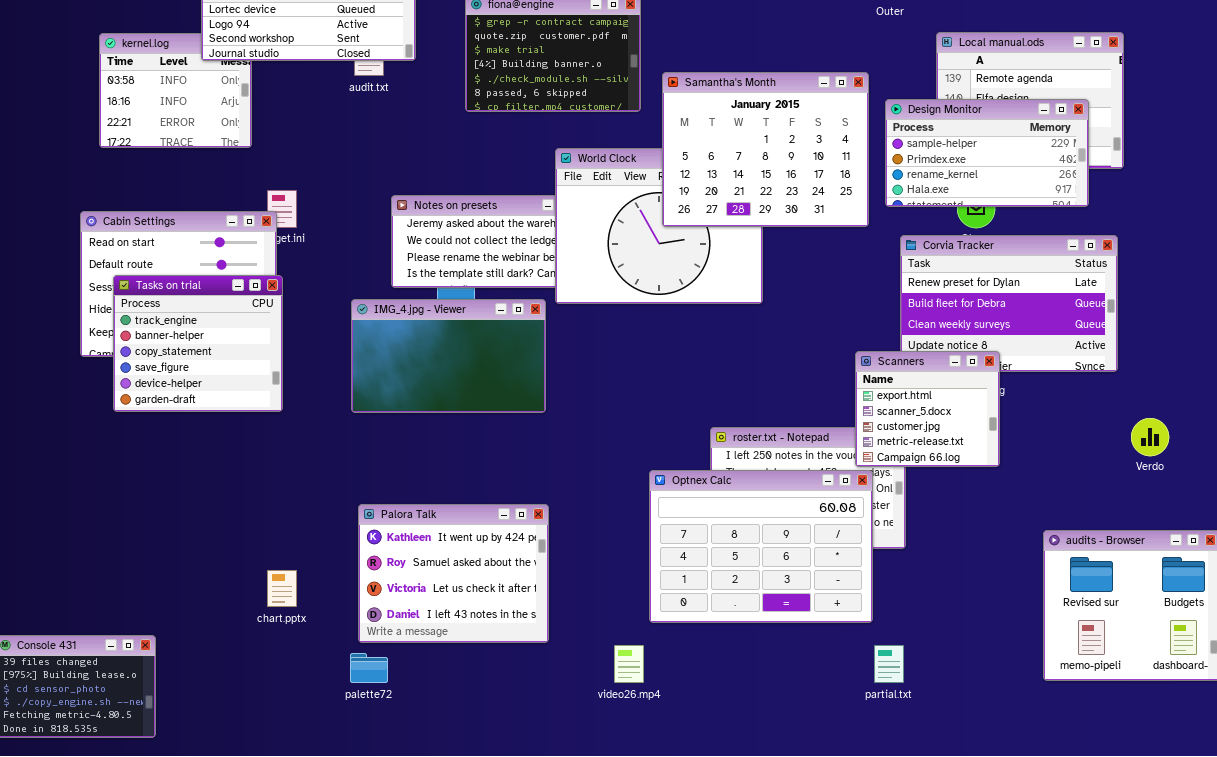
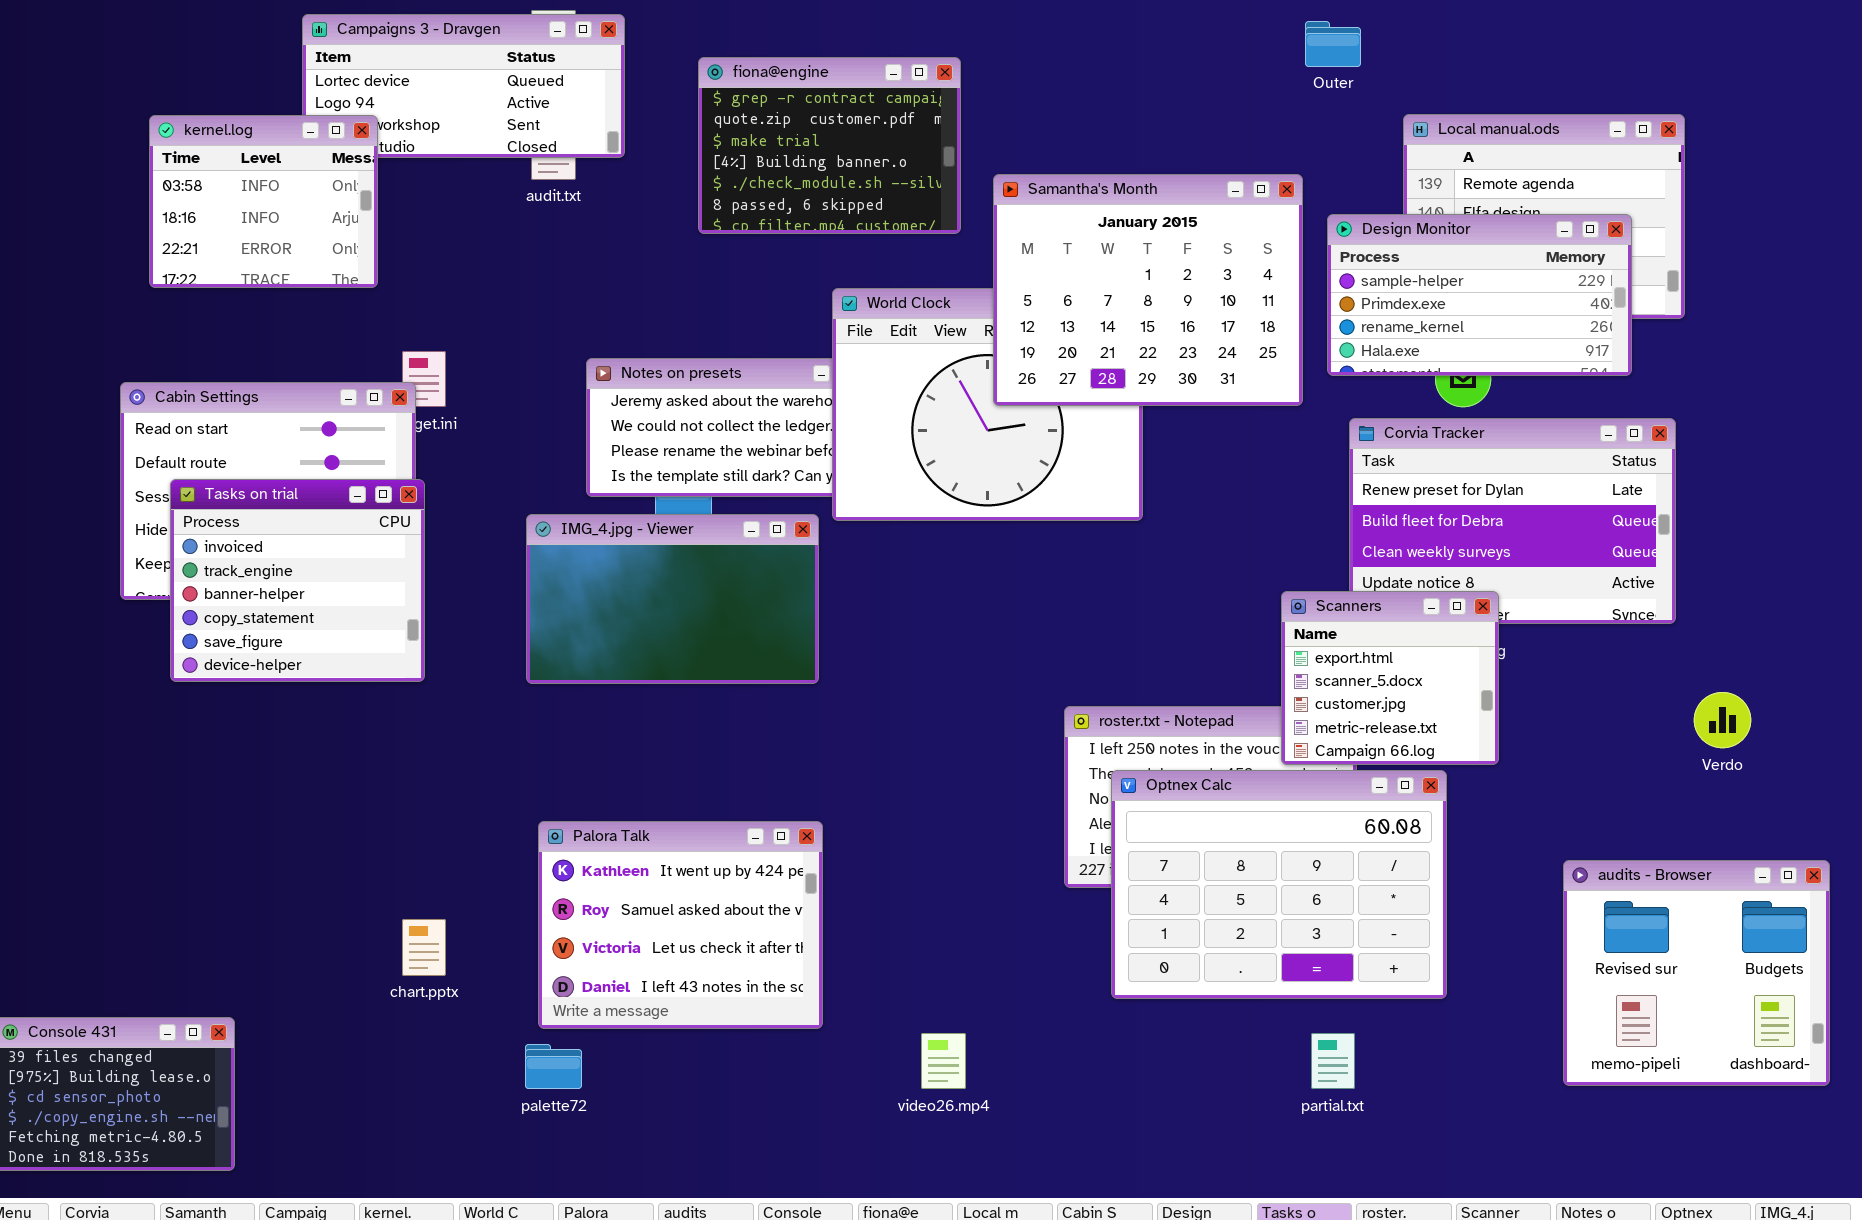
kernel.log: [99,33,252,148] -> [149,115,378,288], raised
Tasks on trial: [113,275,283,412] -> [170,479,425,682], scrolled up 1 row
Optnex Calc: [649,470,873,623] -> [1111,770,1447,999], moved

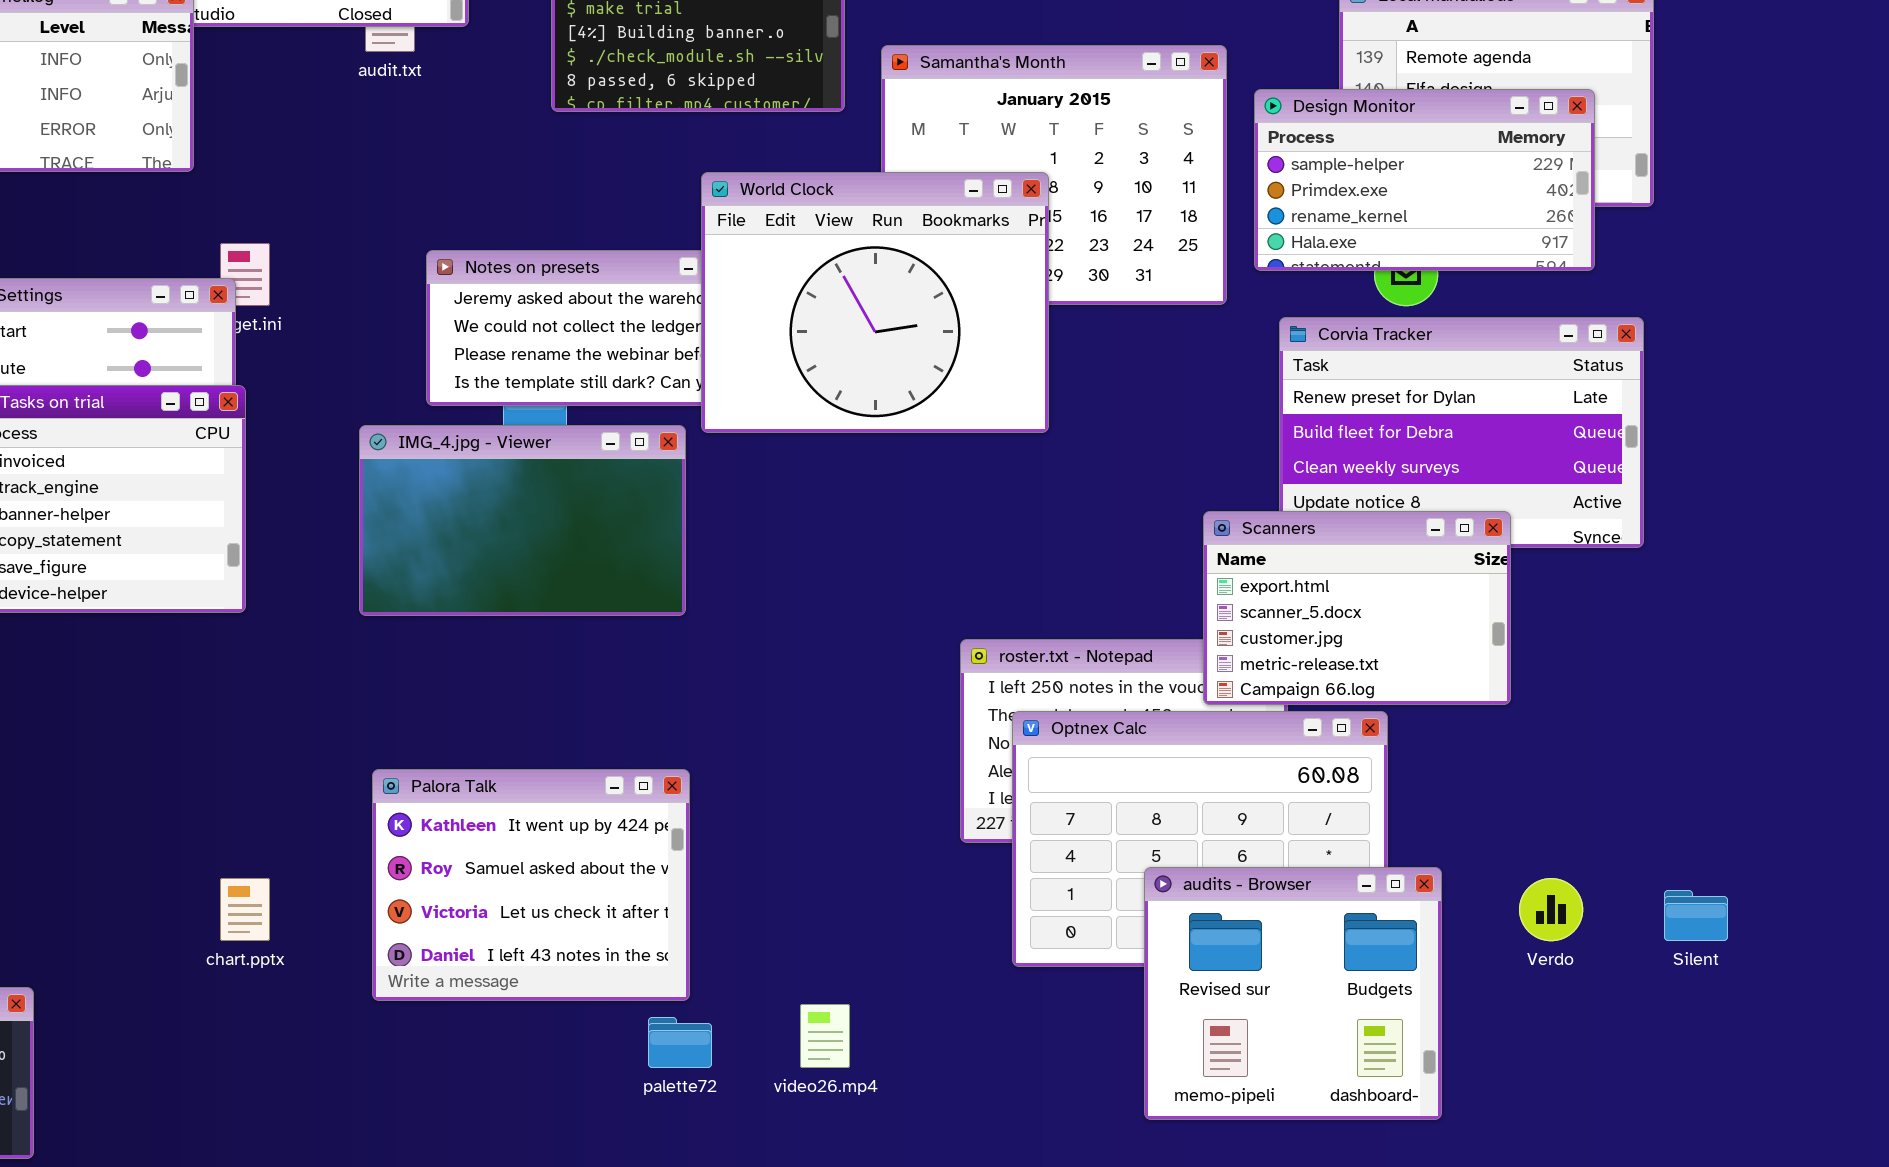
World Clock: [832,288,1143,521] -> [701,172,1049,433], raised
Scanners: [1281,591,1499,765] -> [1203,511,1511,705], resized
Verdo: [1694,692,1751,748] -> [1519,878,1583,941], moved
audits - Browser: [1563,860,1830,1086] -> [1144,867,1442,1120], moved
palette72: [525,1044,582,1089] -> [648,1017,712,1068], moved

